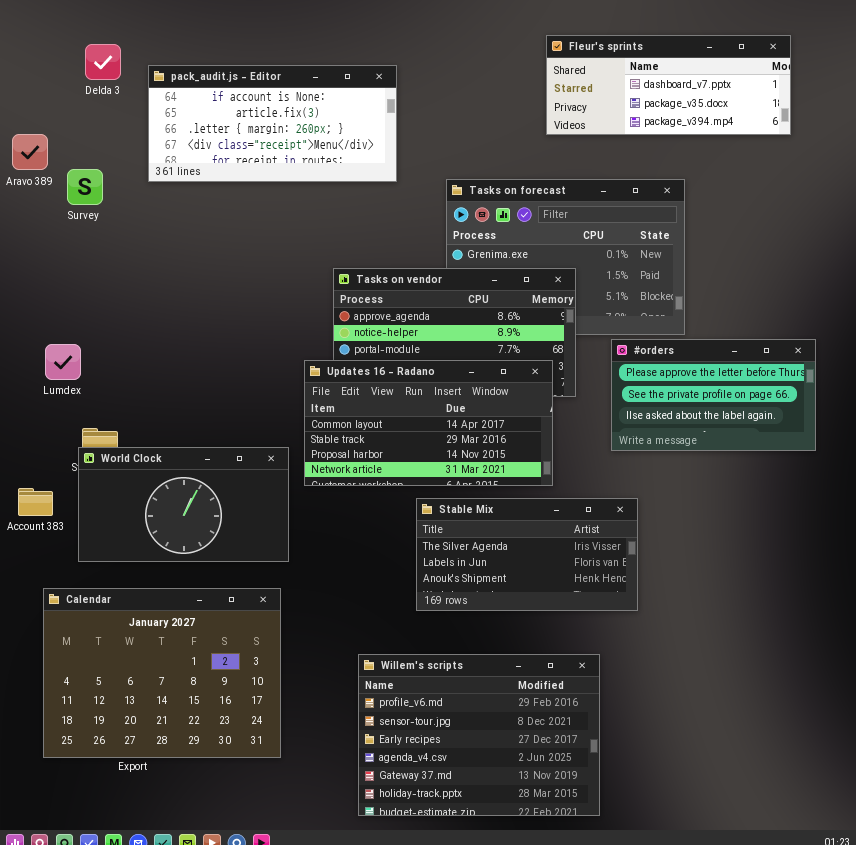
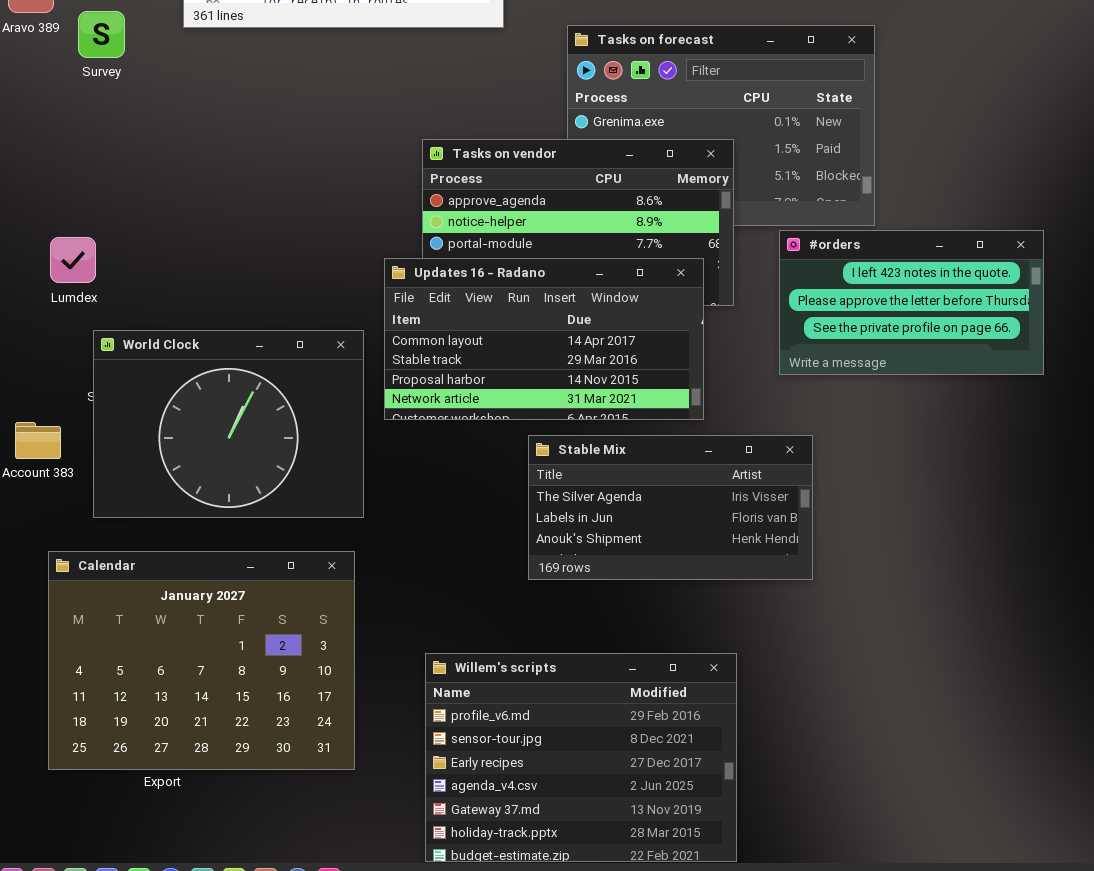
#orders: [611,339,816,451] -> [779,230,1044,375], scrolled up 1 row
World Clock: [78,447,289,562] -> [93,330,364,518], resized
Willem's scripts: [358,654,600,816] -> [425,653,737,862], moved

